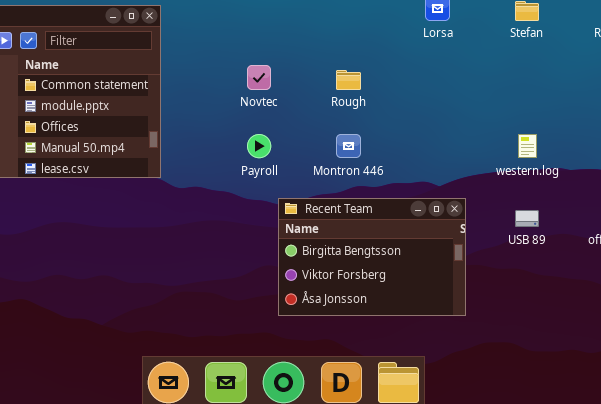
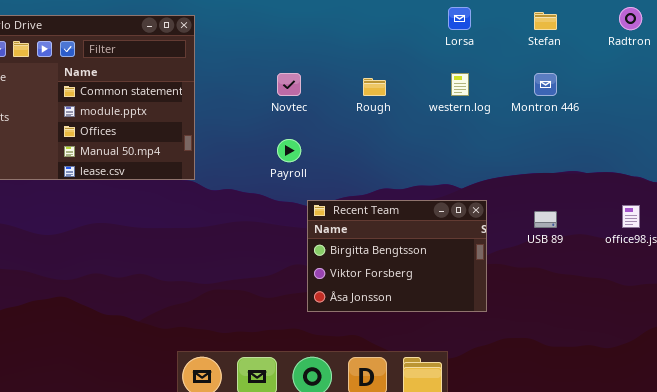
Montron 446: [336,134,361,158] -> [534,73,557,96], moved
western.log: [518,134,537,158] -> [451,73,469,96], moved

